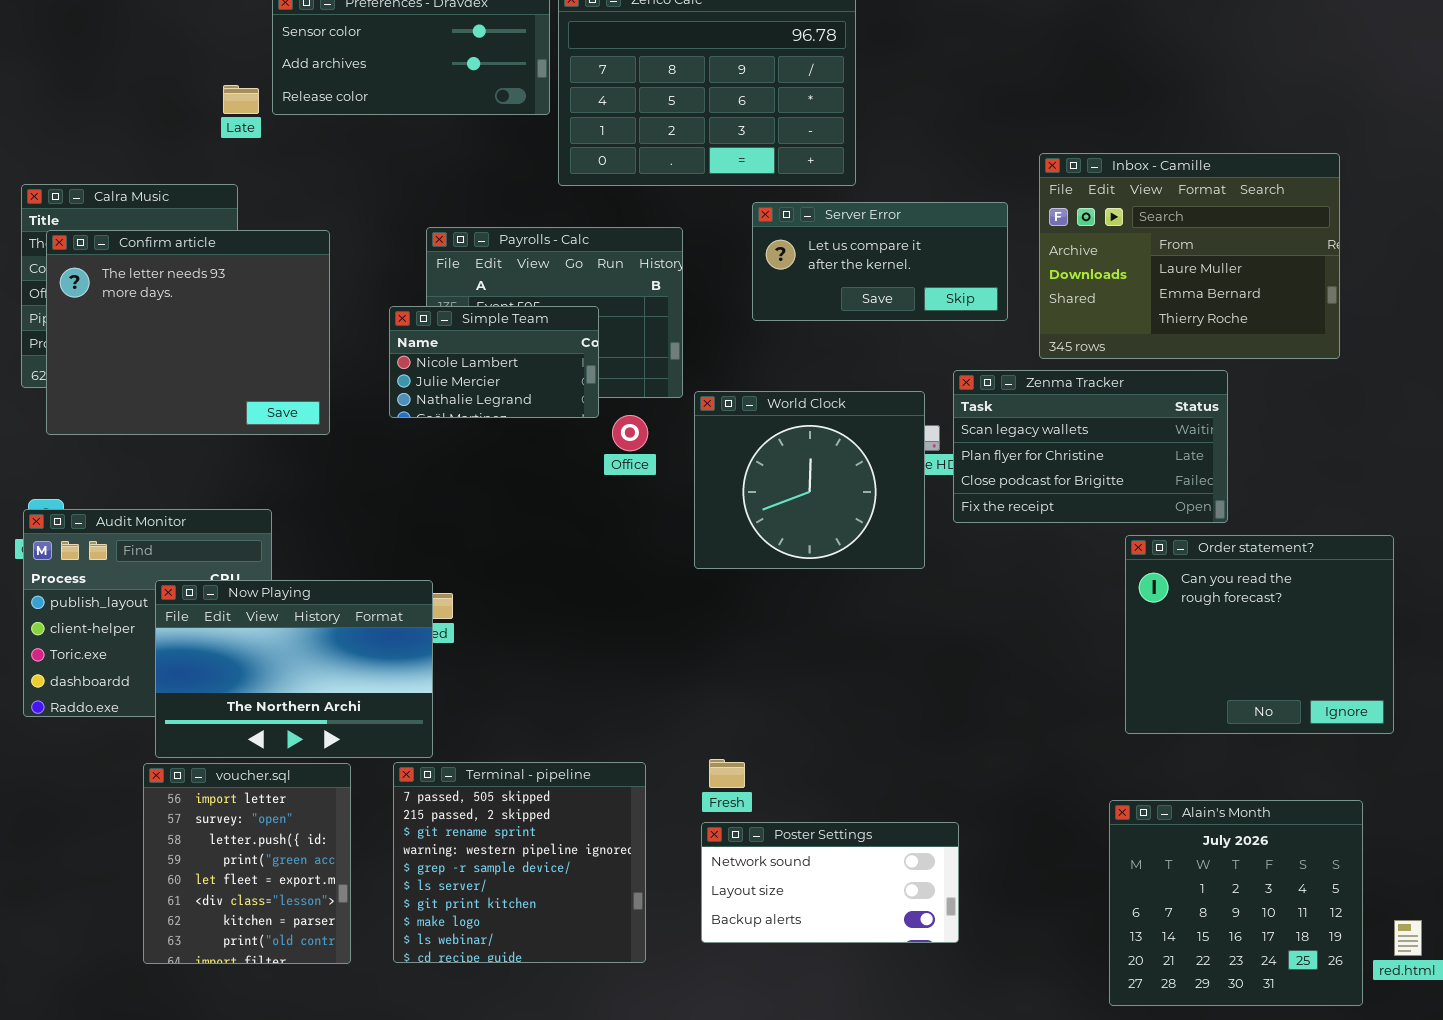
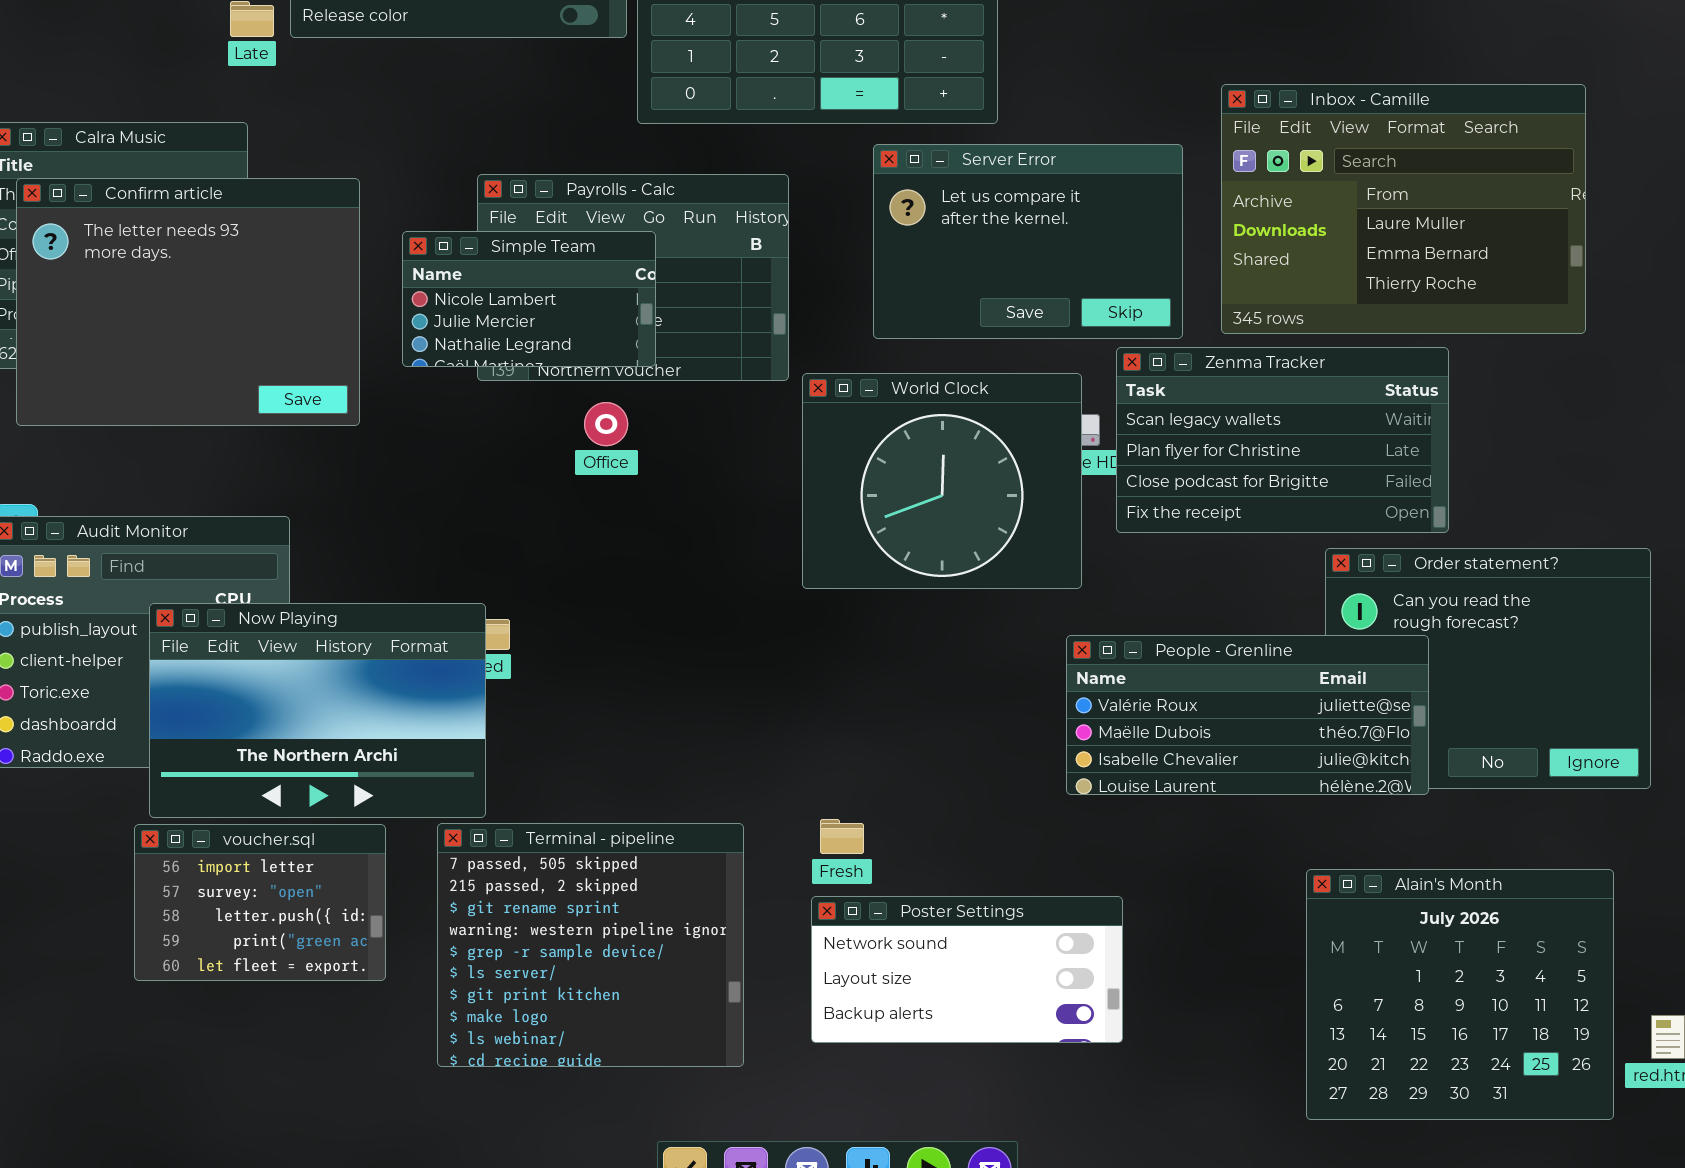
Server Error: [752,202,1008,321] -> [873,144,1183,339], resized
Simple Team: [389,306,599,418] -> [402,231,656,367], moved
Office: [612,415,648,451] -> [584,402,628,446], moved
People - Grenline: none -> [1066,635,1429,795], opened
voucher.sql: [143,763,351,964] -> [134,824,386,981], resized

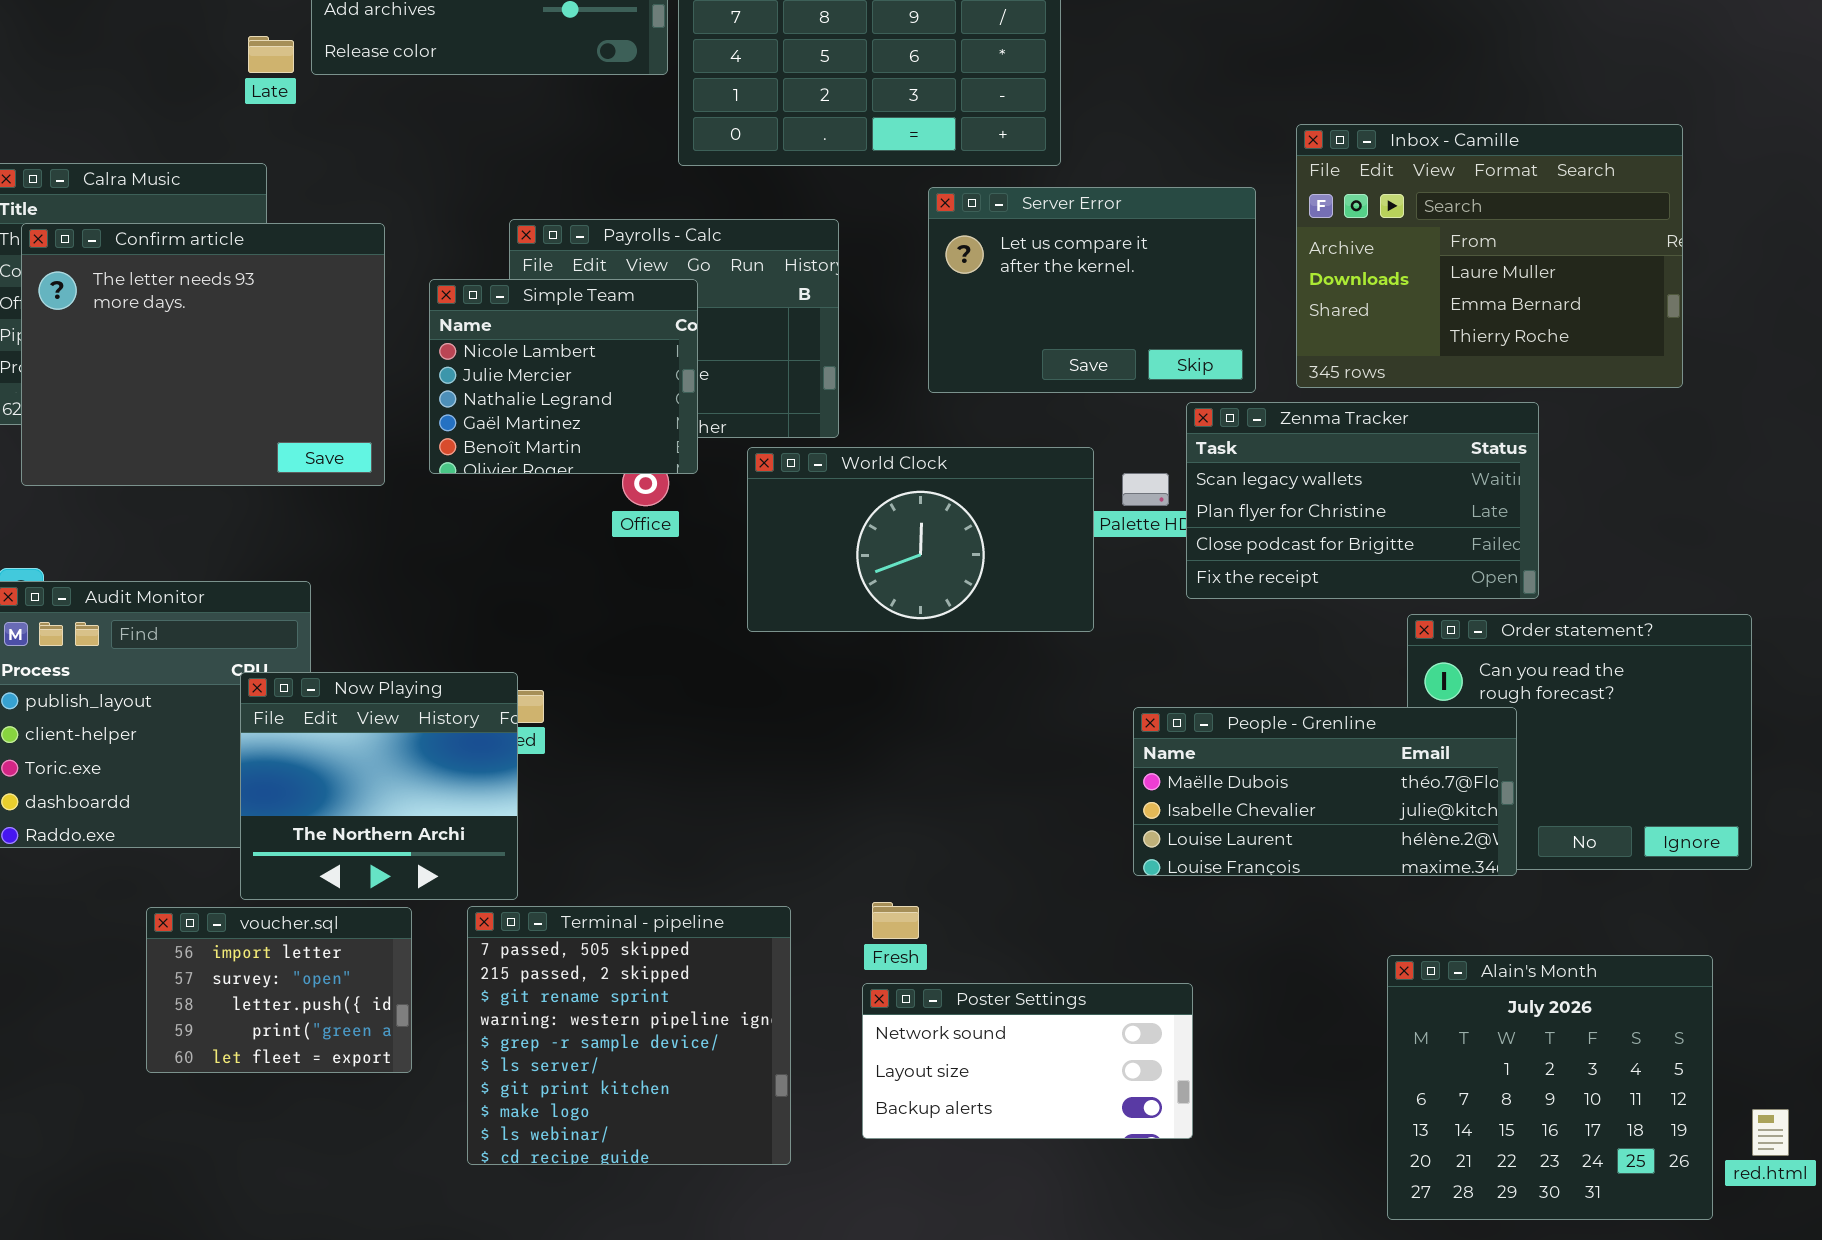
Simple Team: [402,231,656,367] -> [429,279,698,474], resized
World Clock: [802,373,1082,589] -> [747,447,1094,632], moved, resized
Now Playing: [149,603,486,818] -> [240,672,518,900], resized
People - Grenline: [1066,635,1429,795] -> [1133,707,1517,876], scrolled down 1 row

